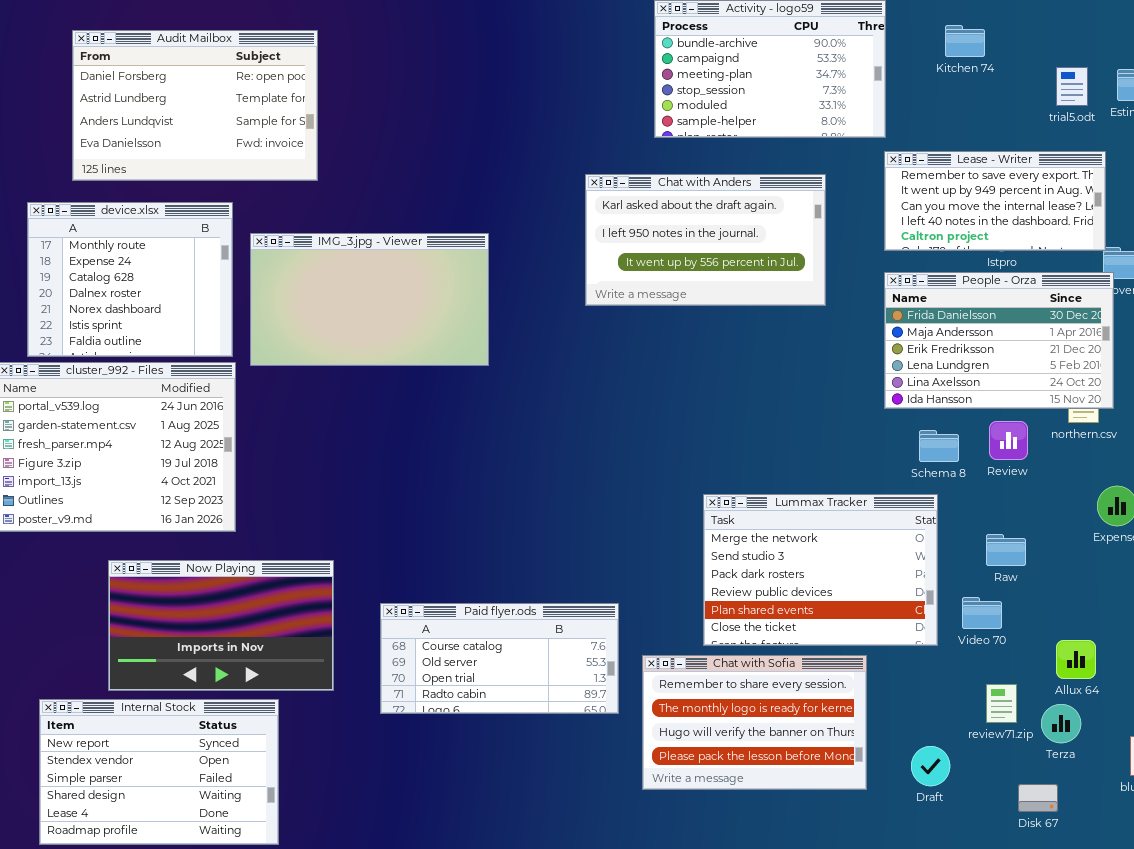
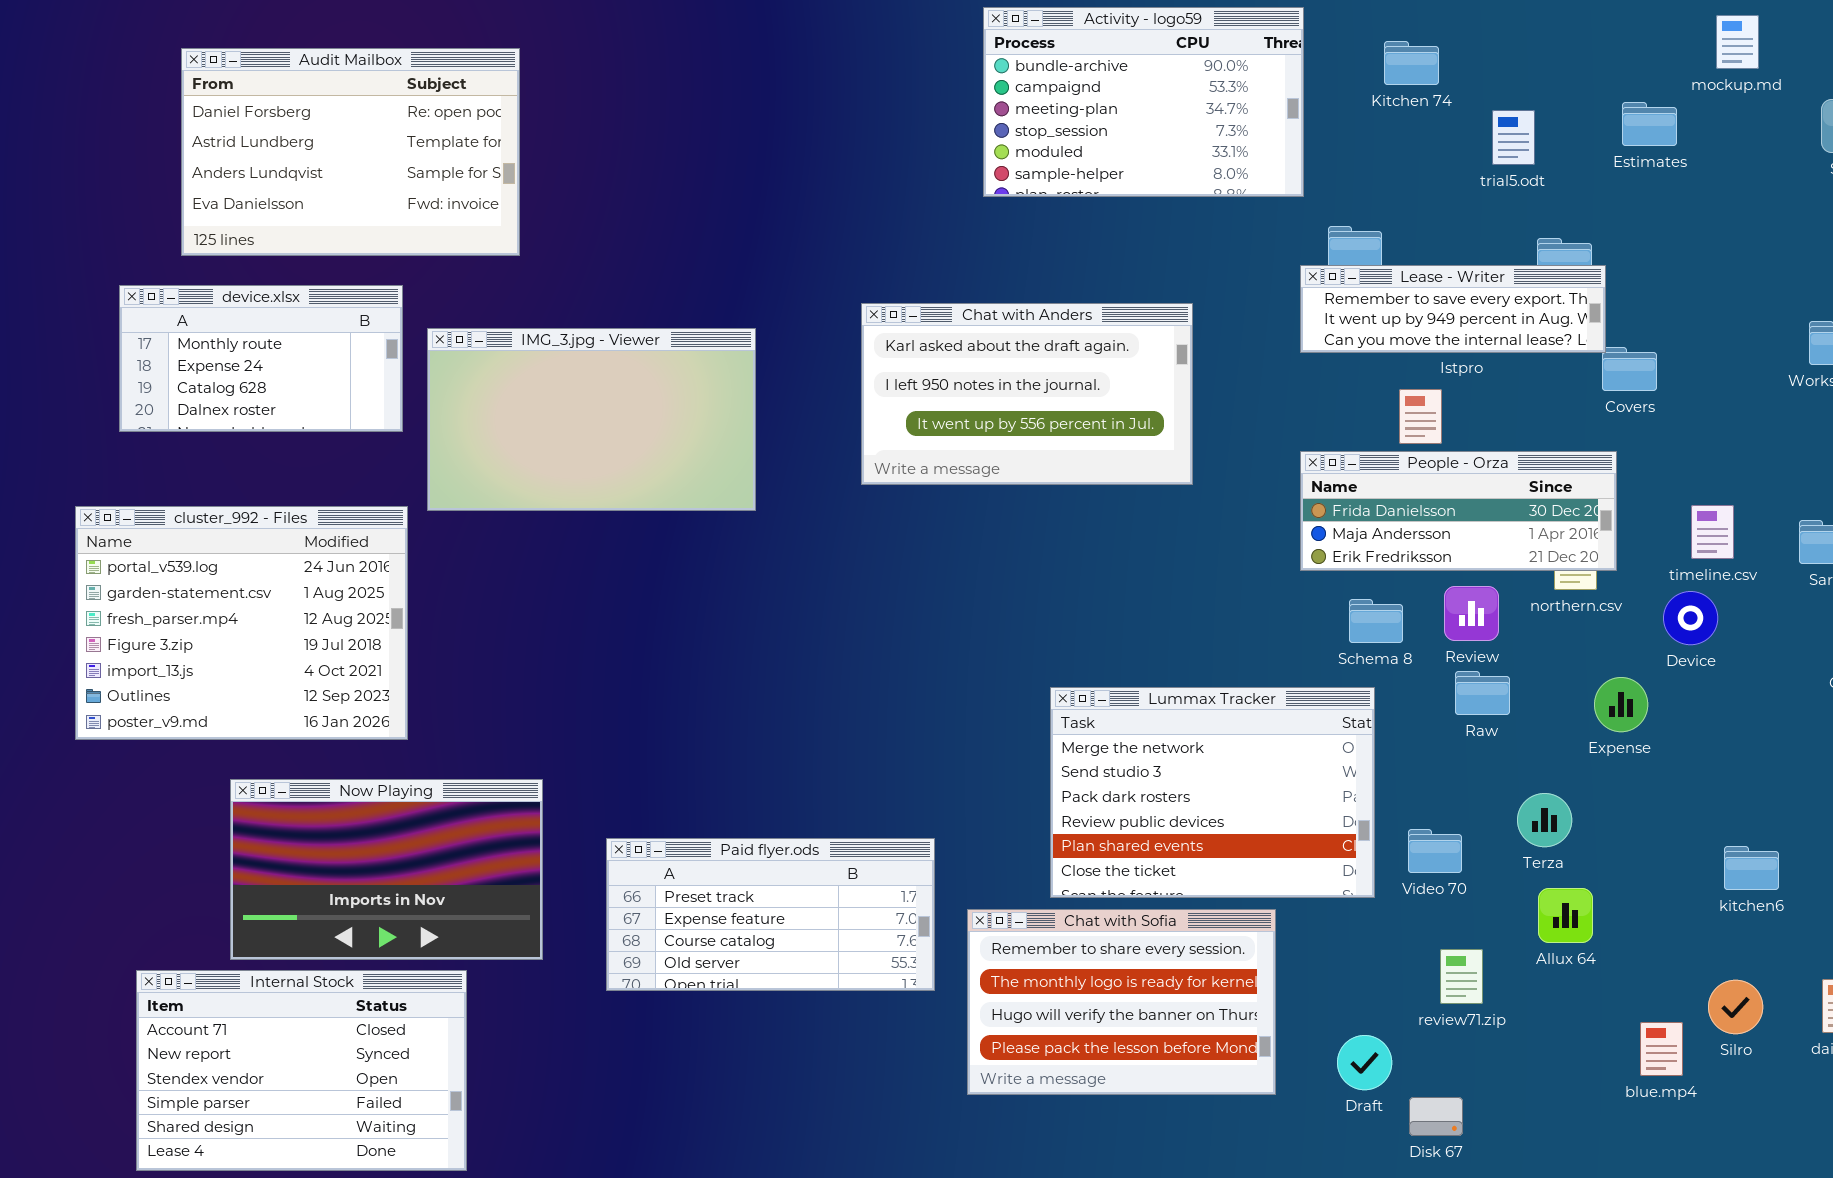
trial5.odt: [1056,67,1088,106] -> [1492,110,1535,165], moved
Lease - Writer: [884,151,1106,251] -> [1300,265,1606,353], resized
Chat with Anders: [585,174,826,306] -> [861,303,1193,485], moved
device.xlsx: [27,202,233,357] -> [119,285,403,432], resized
People - Orza: [884,272,1114,409] -> [1300,451,1617,571], resized
Raw: [986,534,1026,566] -> [1455,671,1510,715], moved
Paid flyer.ods: [380,603,619,714] -> [606,838,935,991], scrolled up 2 rows
Internal Stock: [39,699,279,845] -> [136,970,467,1171], scrolled up 1 row
Terza: [1041,704,1081,743] -> [1517,793,1572,847], moved
Disk 67: [1018,784,1058,812] -> [1409,1097,1463,1136], moved

